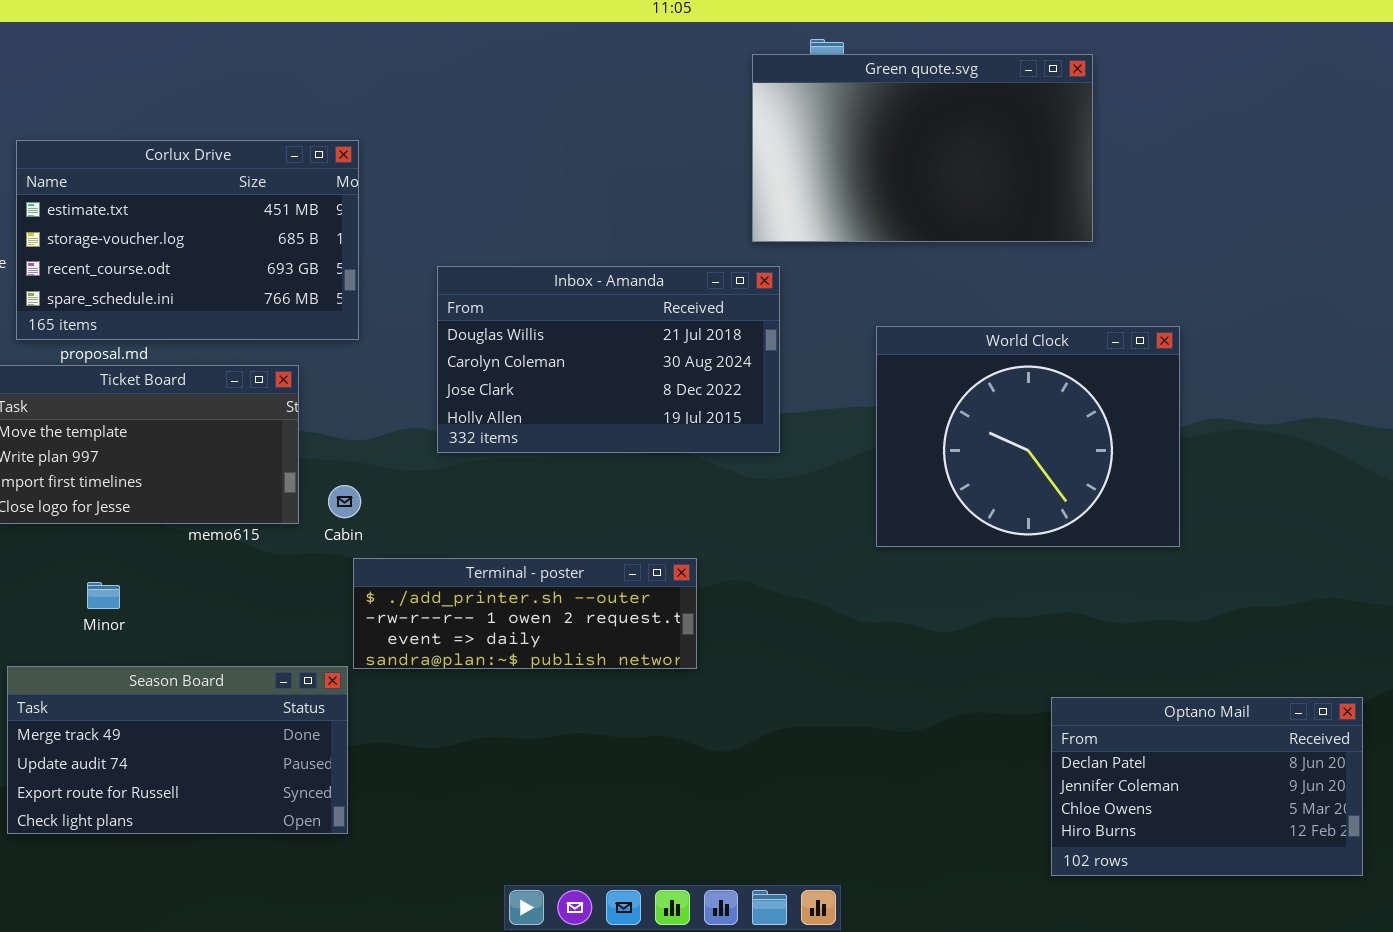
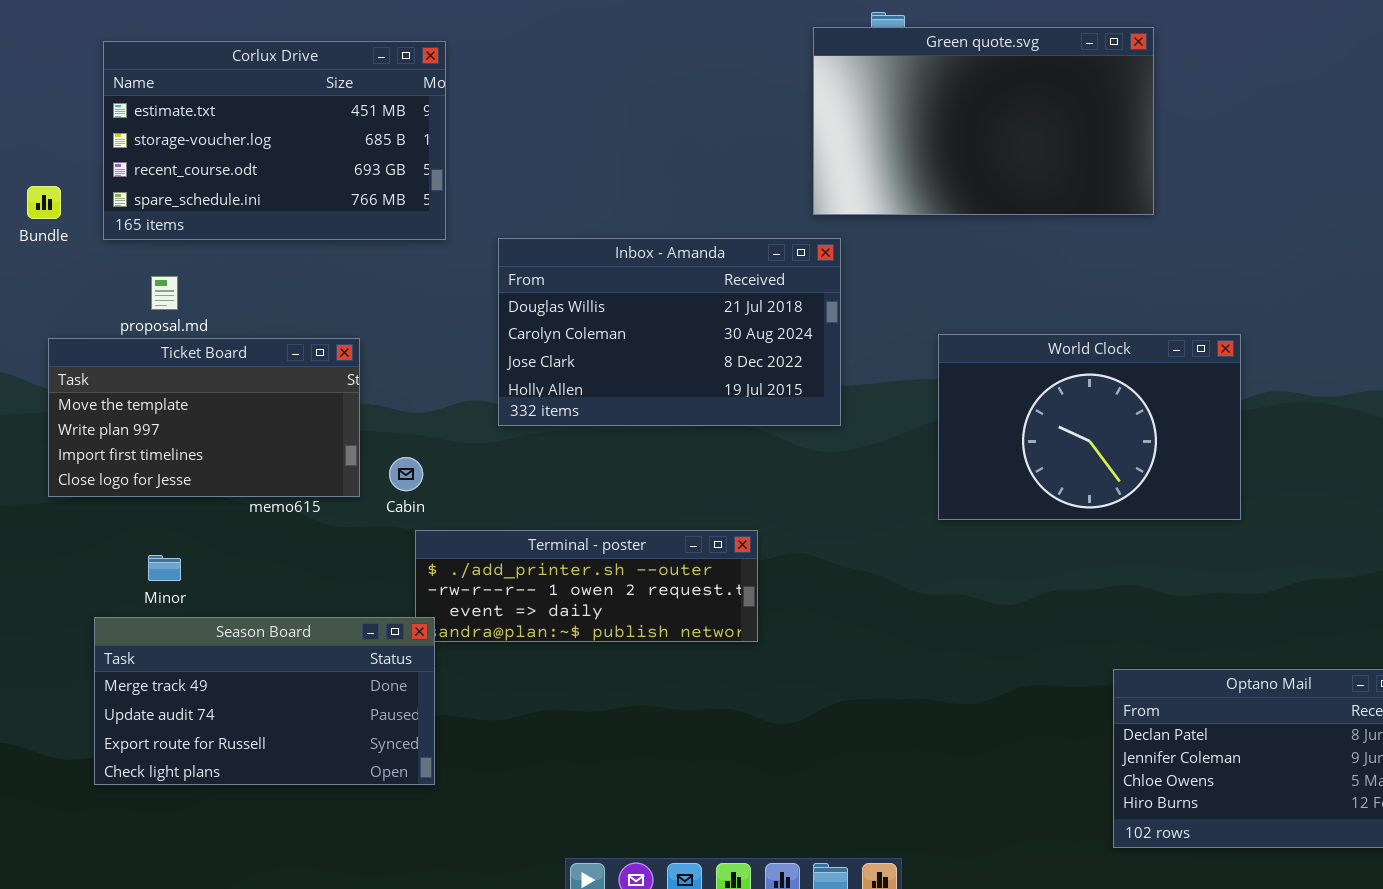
Corlux Drive: [16,140,359,340] -> [103,41,446,240], moved
World Clock: [876,326,1180,547] -> [938,334,1241,520], resized
Season Board: [7,666,348,834] -> [94,617,435,785], moved

